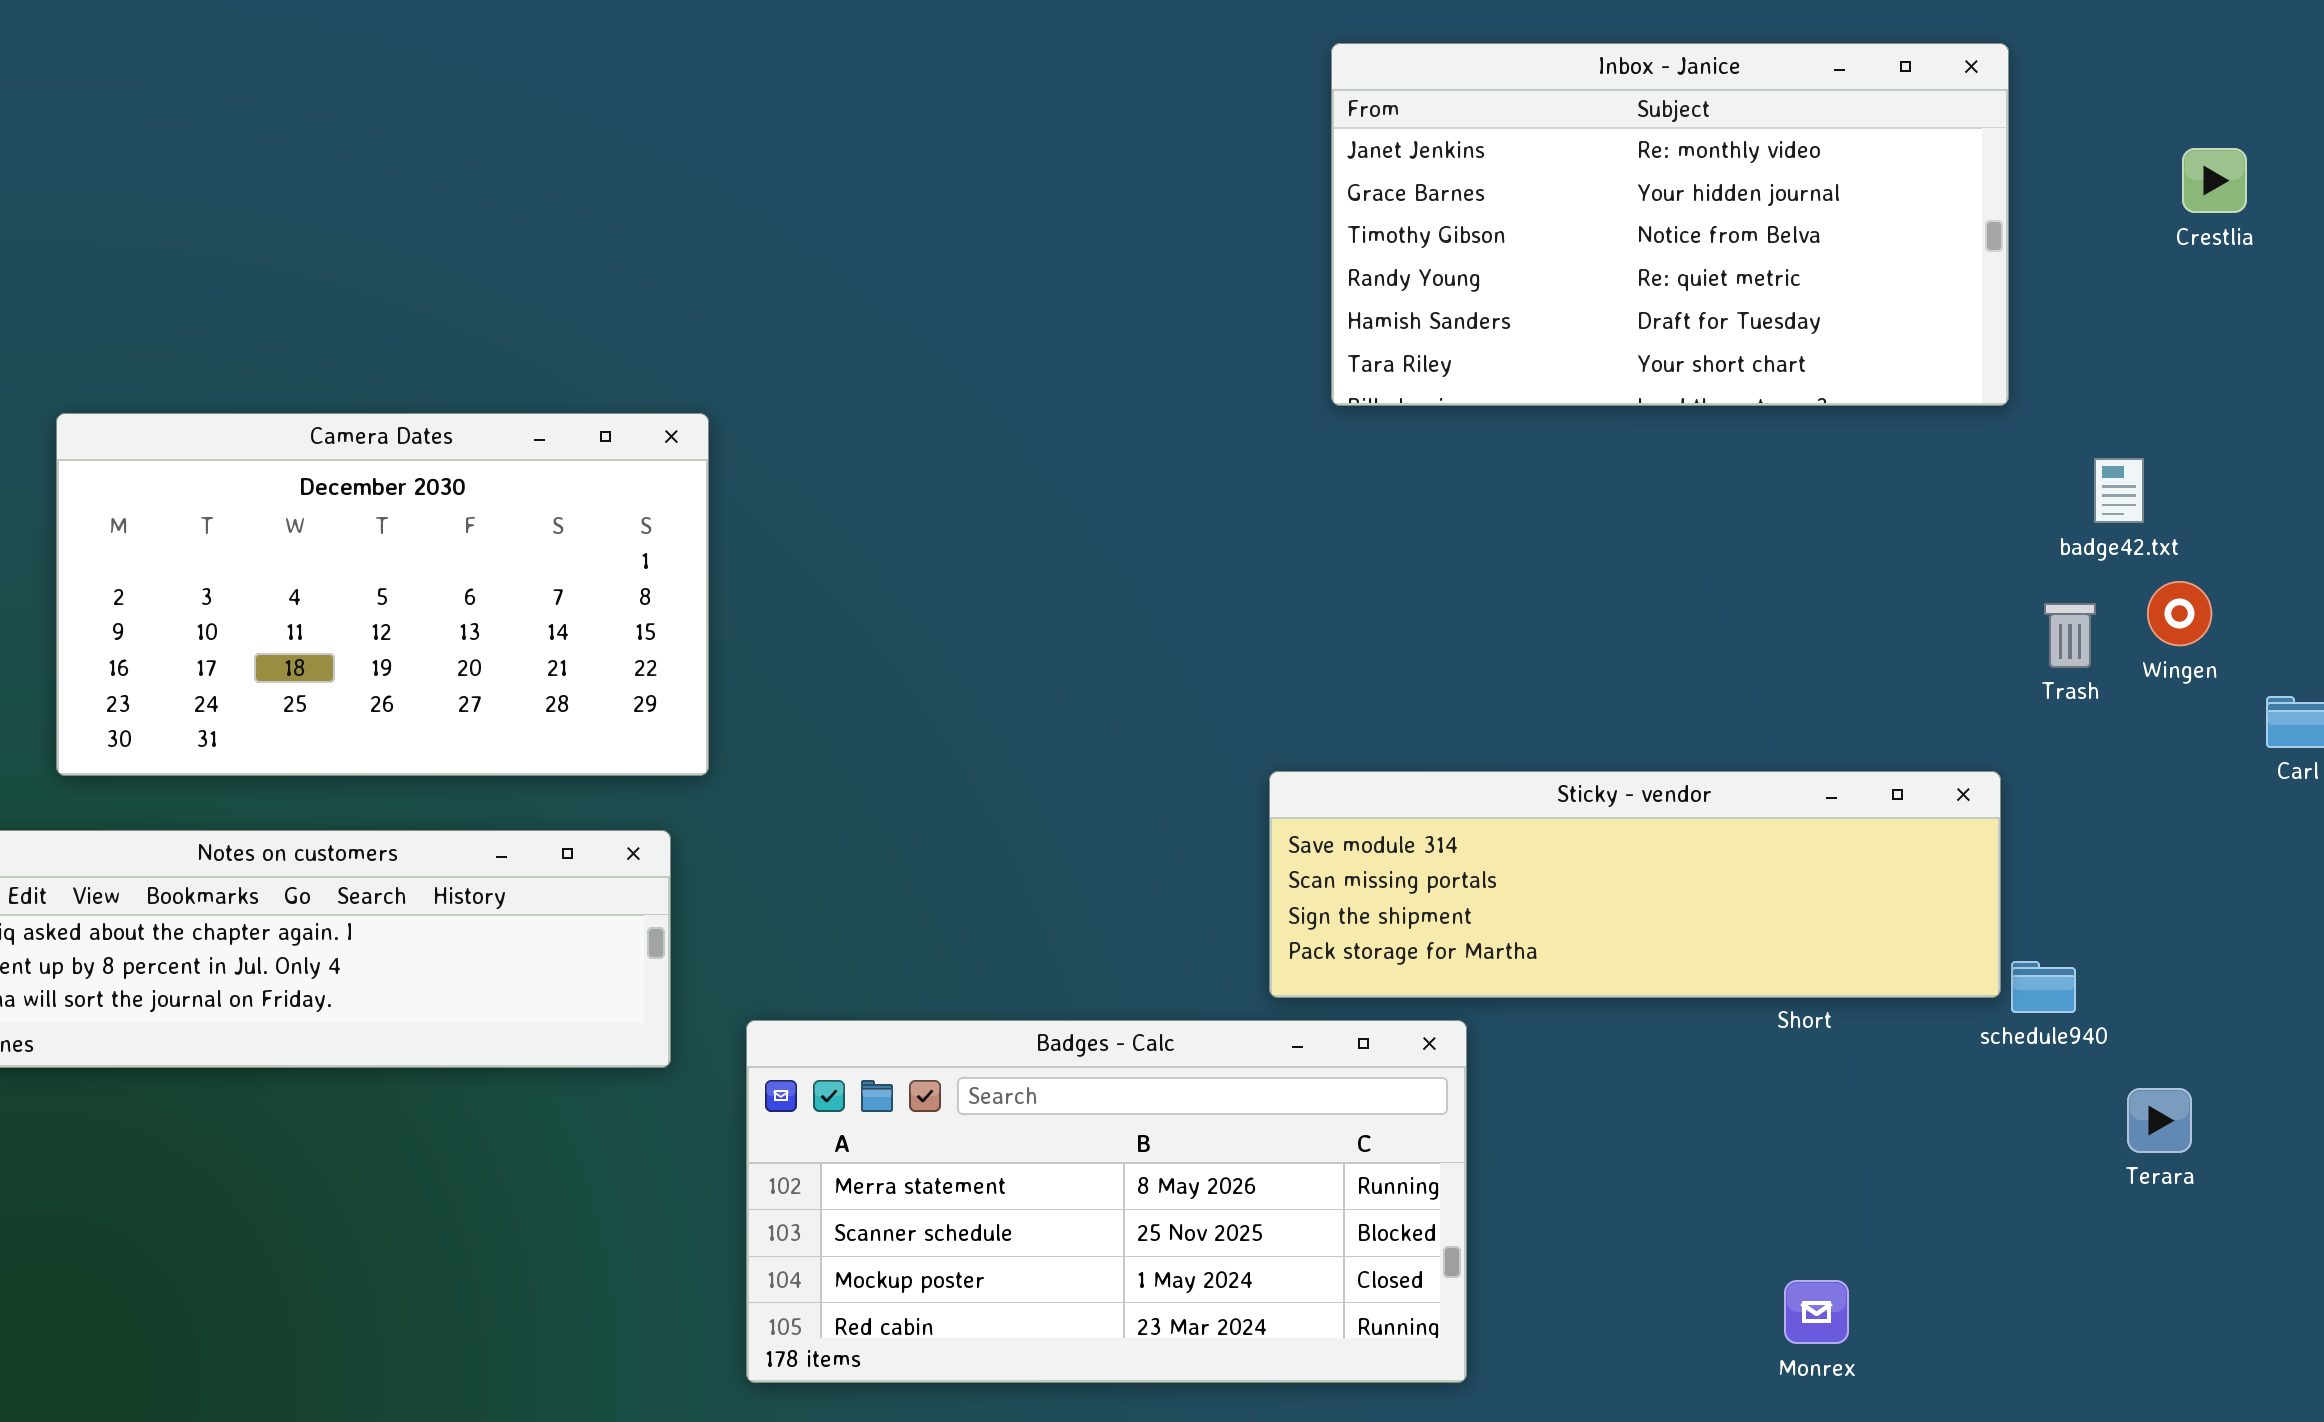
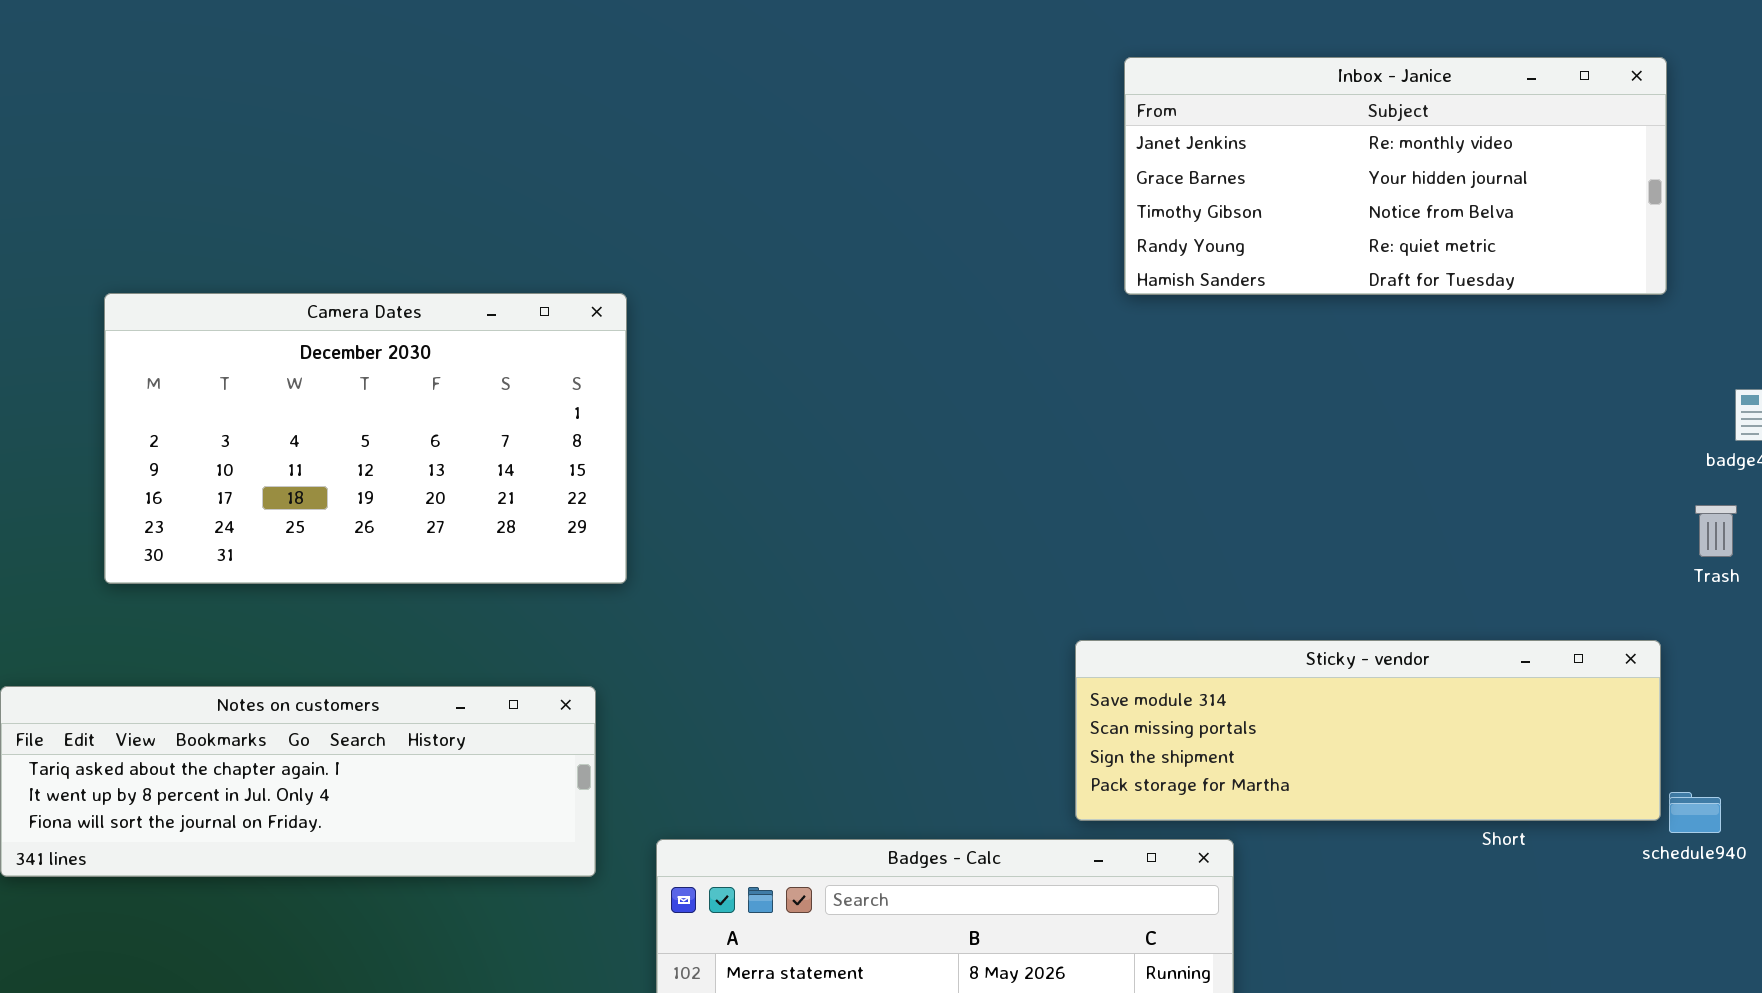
Inbox - Janice: [1331,43,2009,406] -> [1124,57,1667,295], resized
Camera Dates: [56,413,709,776] -> [104,293,627,584], moved

